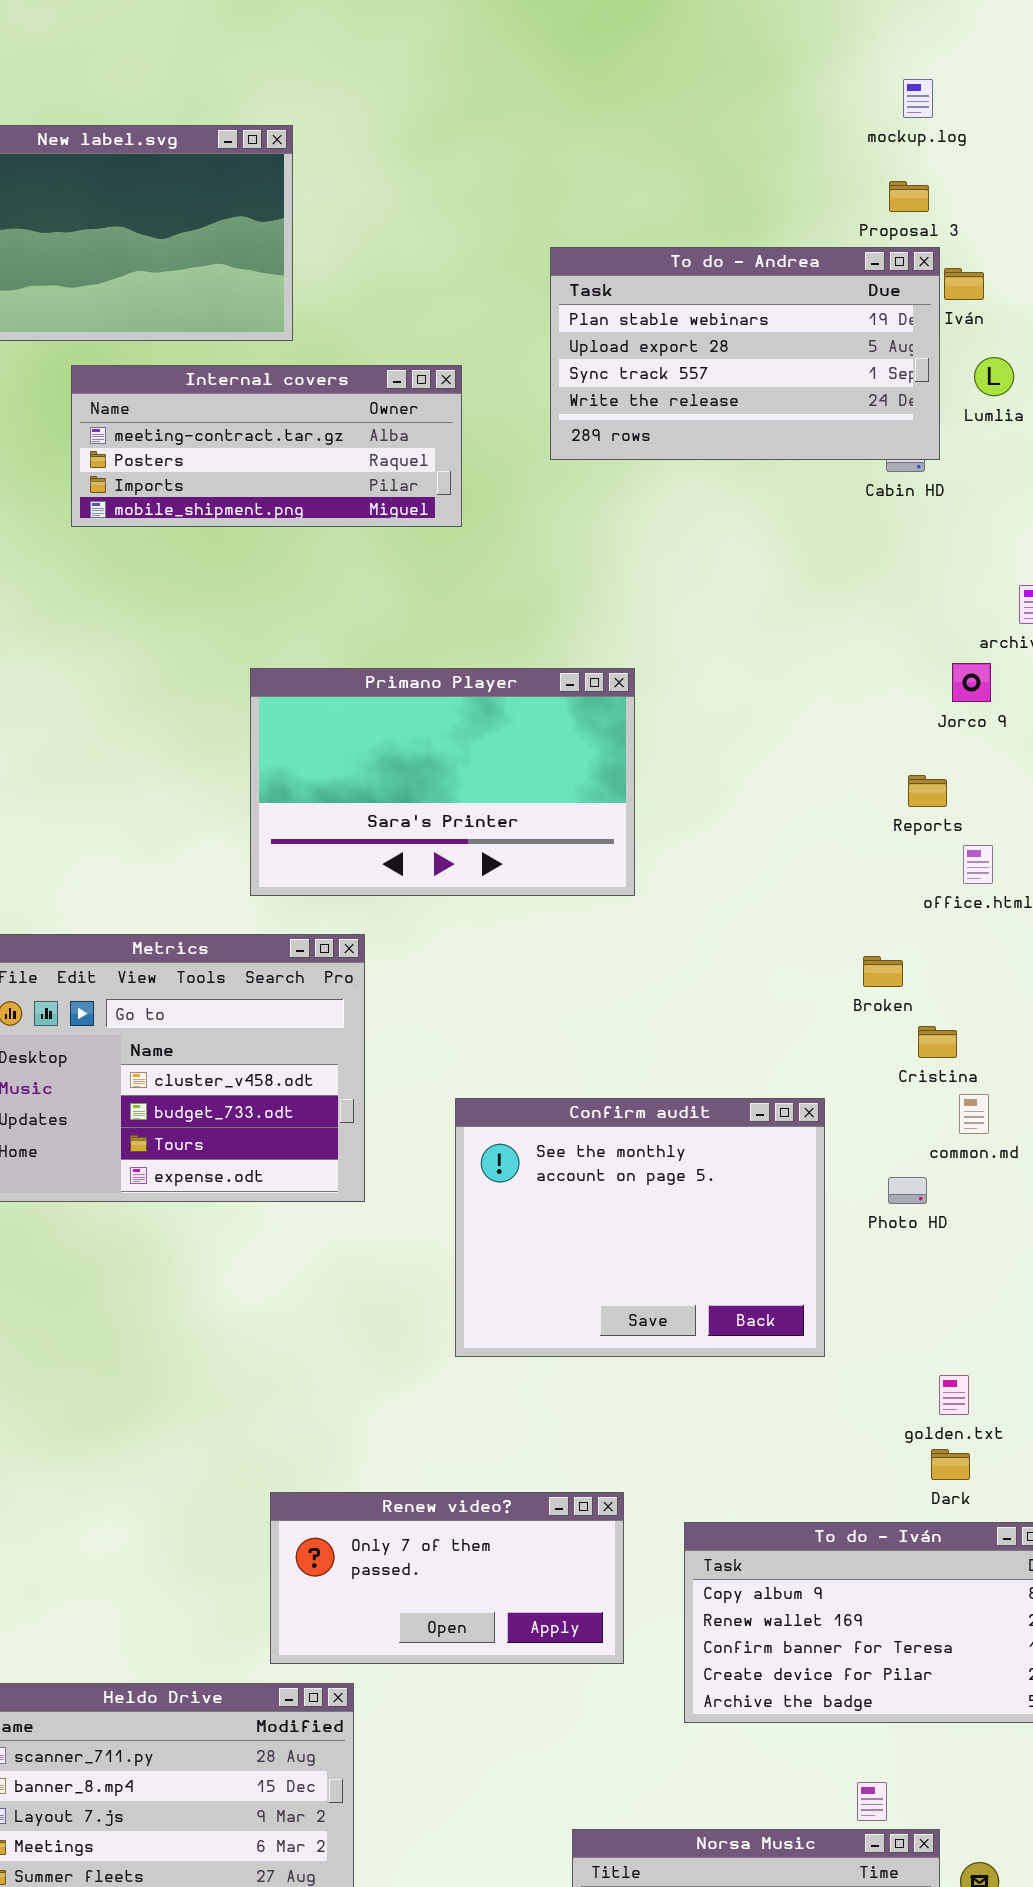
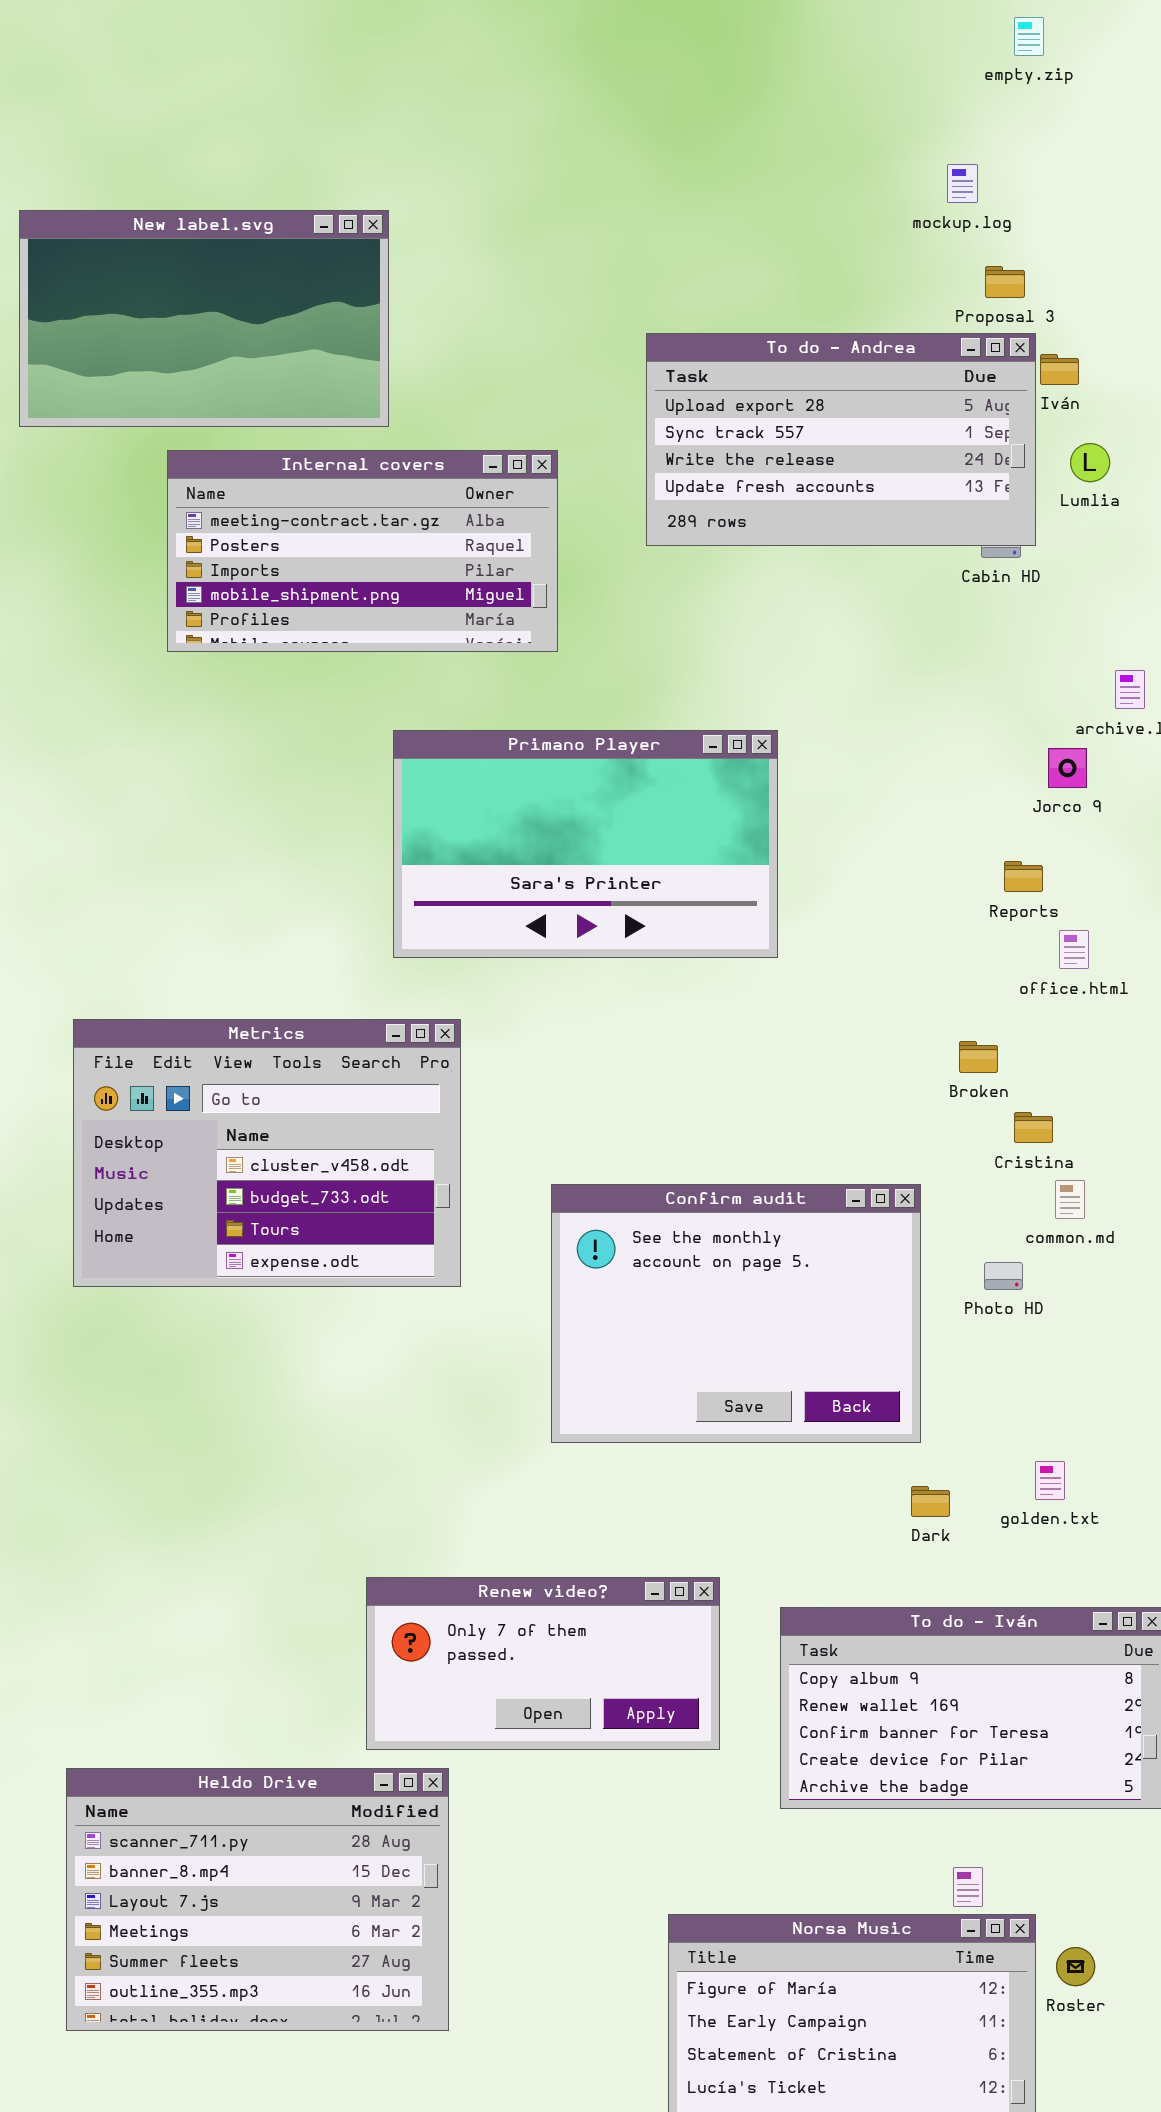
mockup.log: [903,79,933,118] -> [947,164,978,203], moved
To do - Andrea: [550,247,940,460] -> [646,333,1036,546], scrolled down 1 row
Internal covers: [71,365,462,527] -> [167,450,558,652], resized
Primano Player: [250,668,635,896] -> [393,730,778,958], moved
Dark: [931,1449,970,1480] -> [911,1486,950,1517], moved

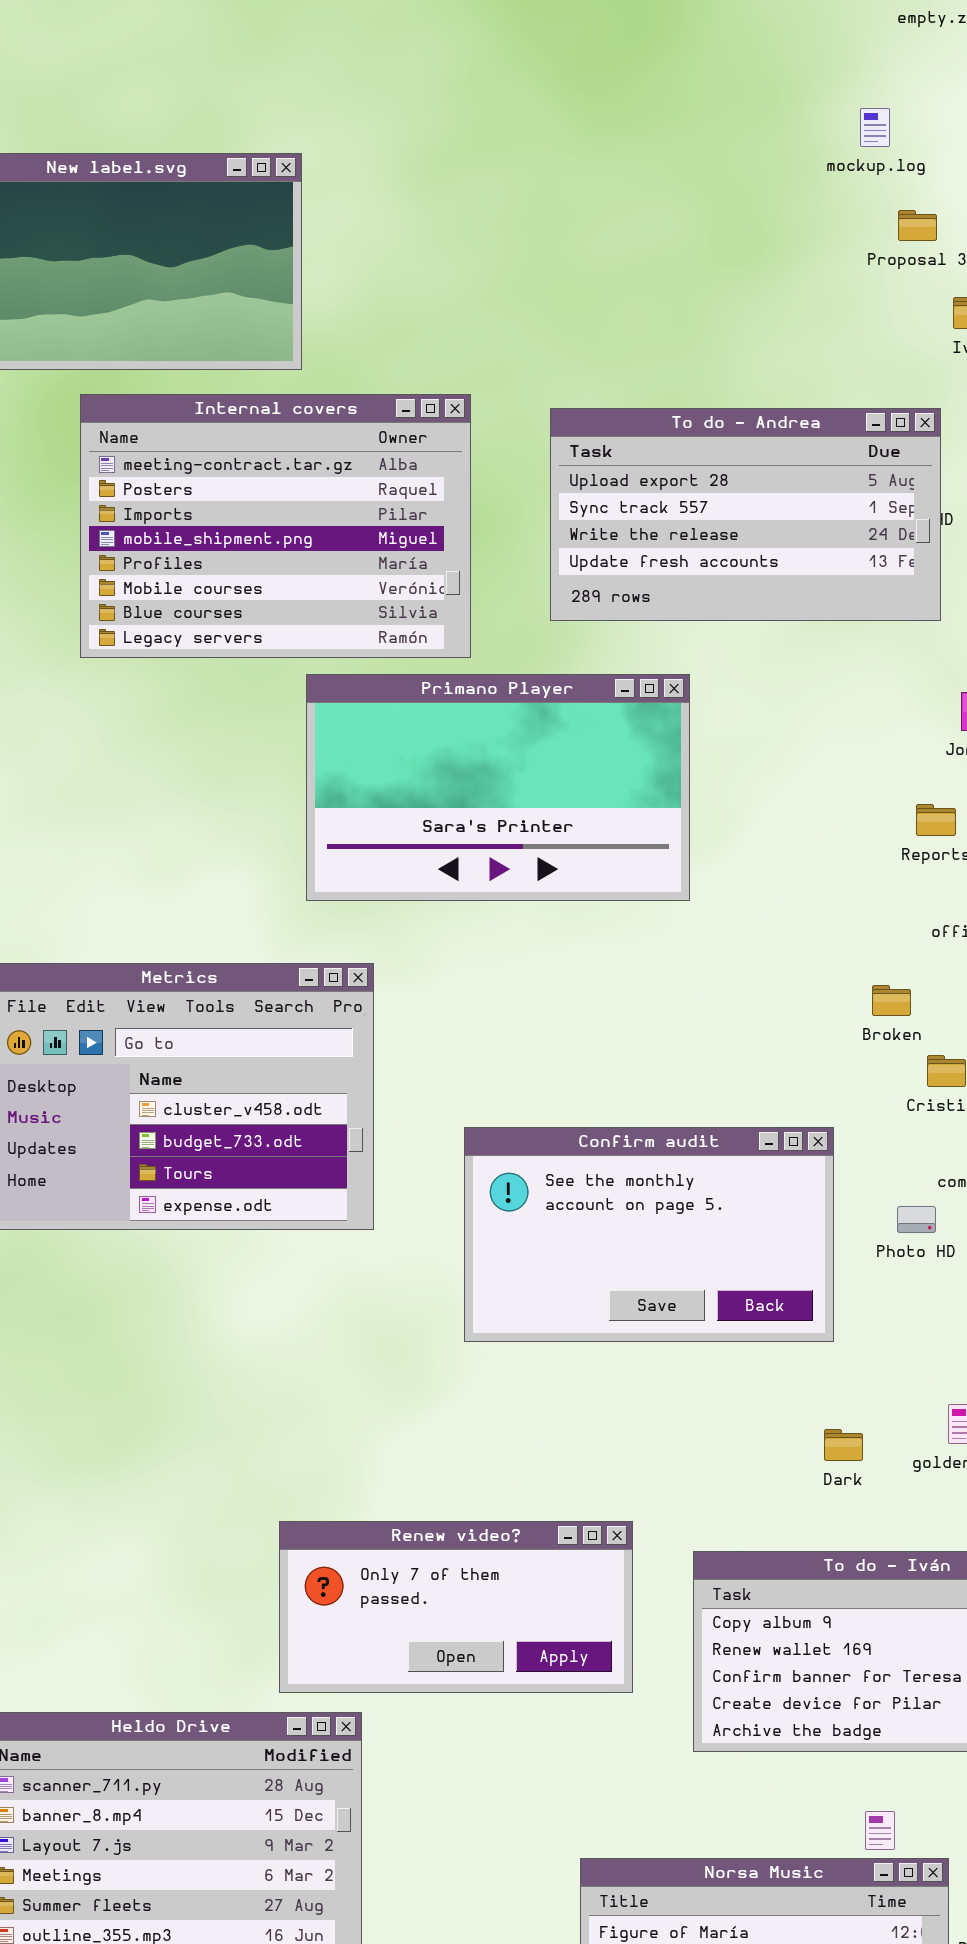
To do - Andrea: [646,333,1036,546] -> [550,408,941,621], moved
Internal covers: [167,450,558,652] -> [80,394,471,658], resized
Confirm audit: [551,1184,921,1443] -> [464,1127,834,1342], resized

